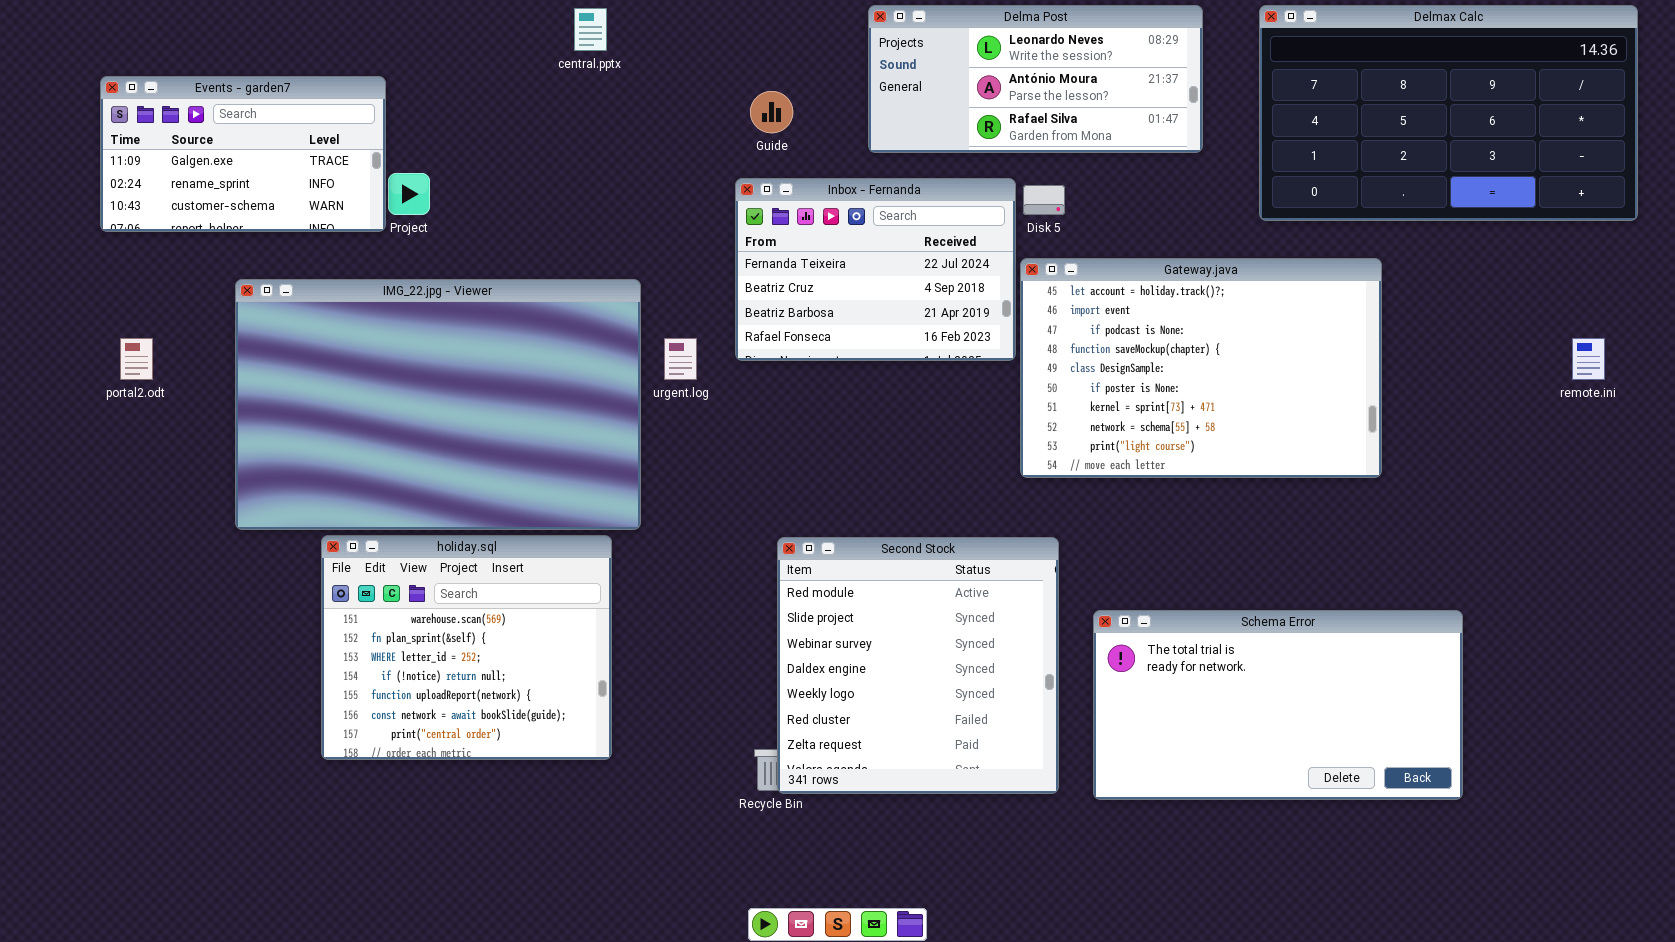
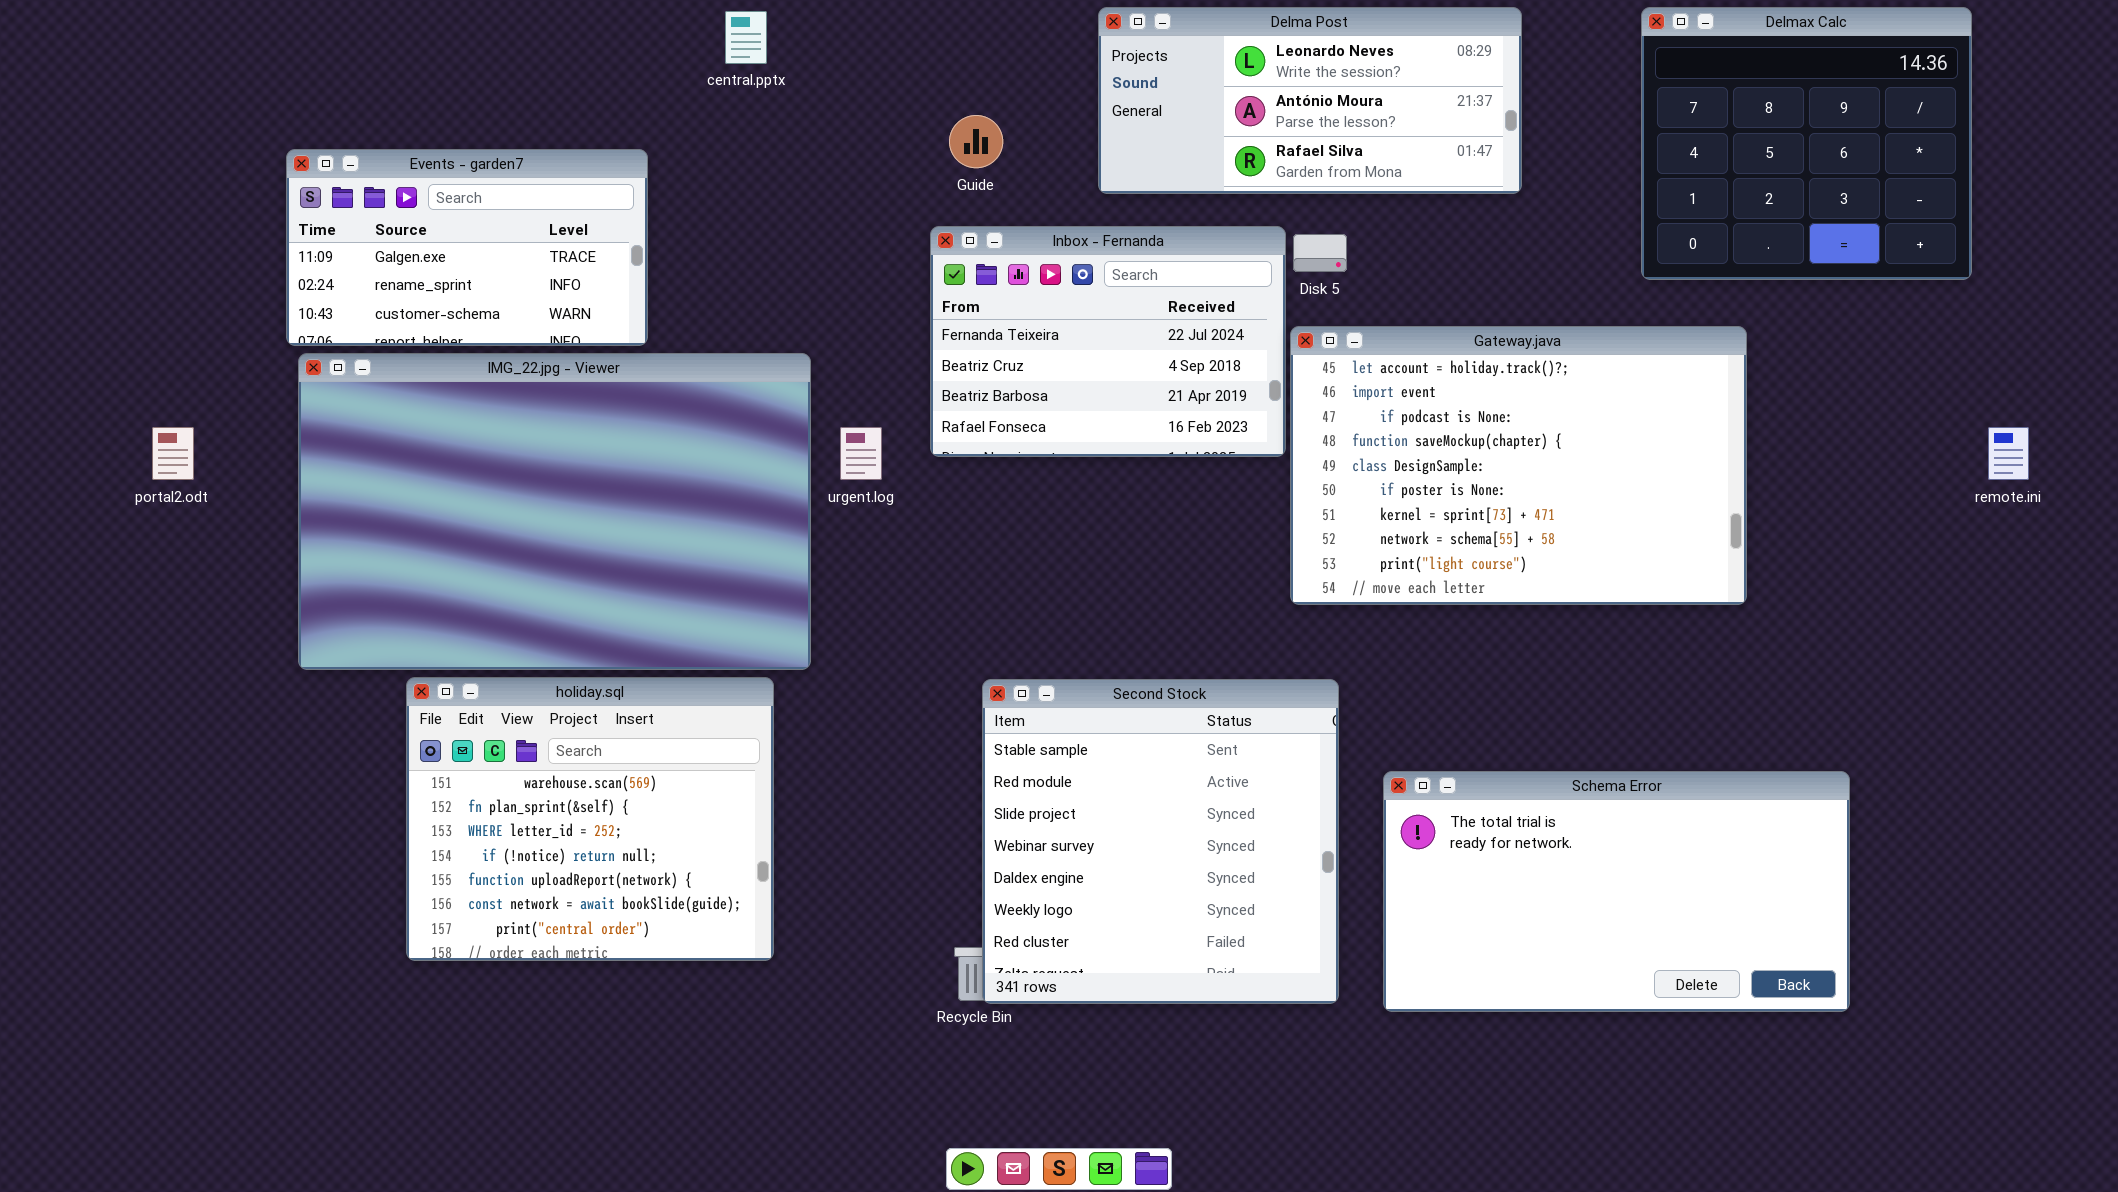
Delmax Calc: [1259,5,1638,221] -> [1641,7,1972,280], moved, resized
Events - garden7: [100,76,386,232] -> [286,149,648,346], moved
Second Stock: [777,537,1059,794] -> [982,679,1339,1004], scrolled up 1 row

